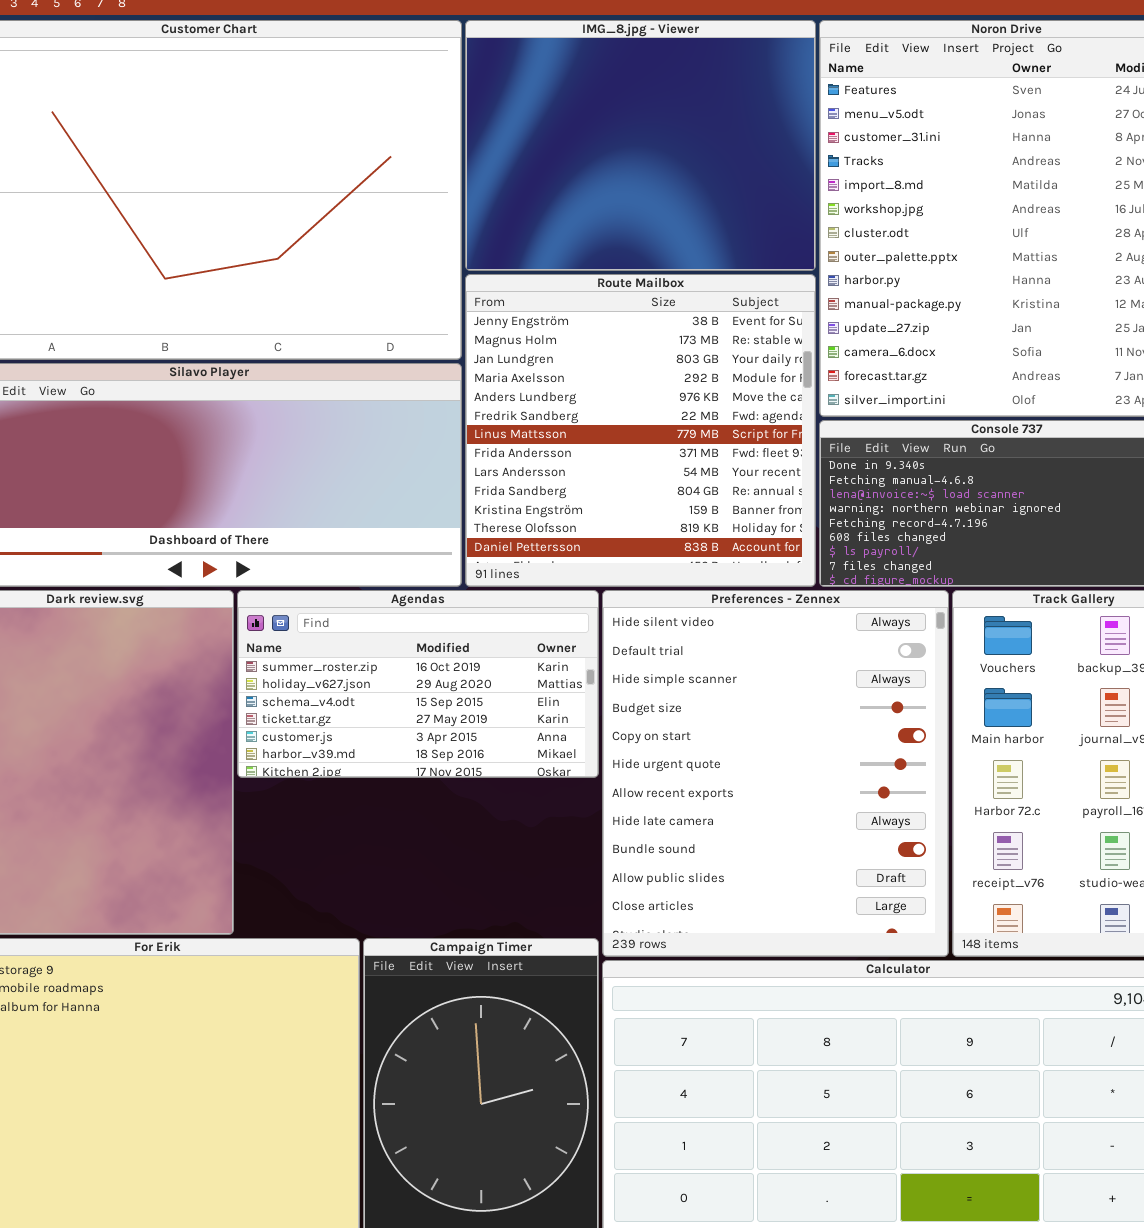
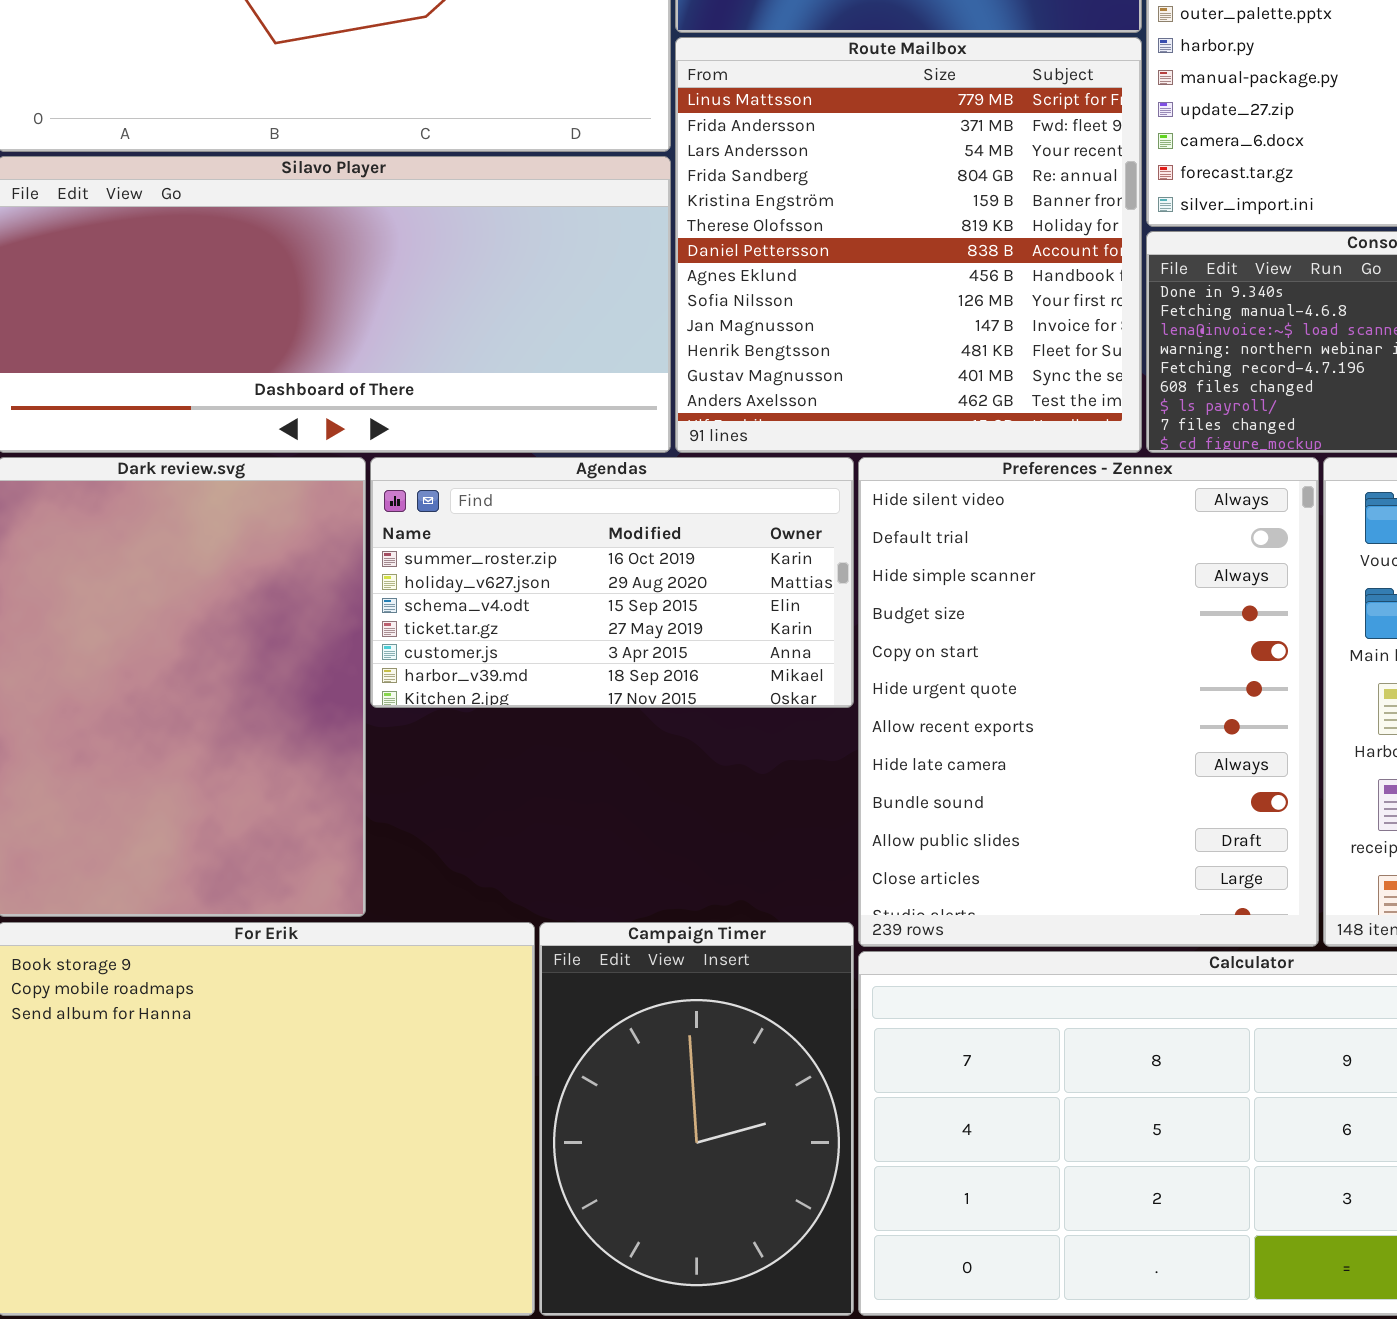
Route Mailbox: [465,274,816,587] -> [675,37,1142,453], scrolled down 6 rows

